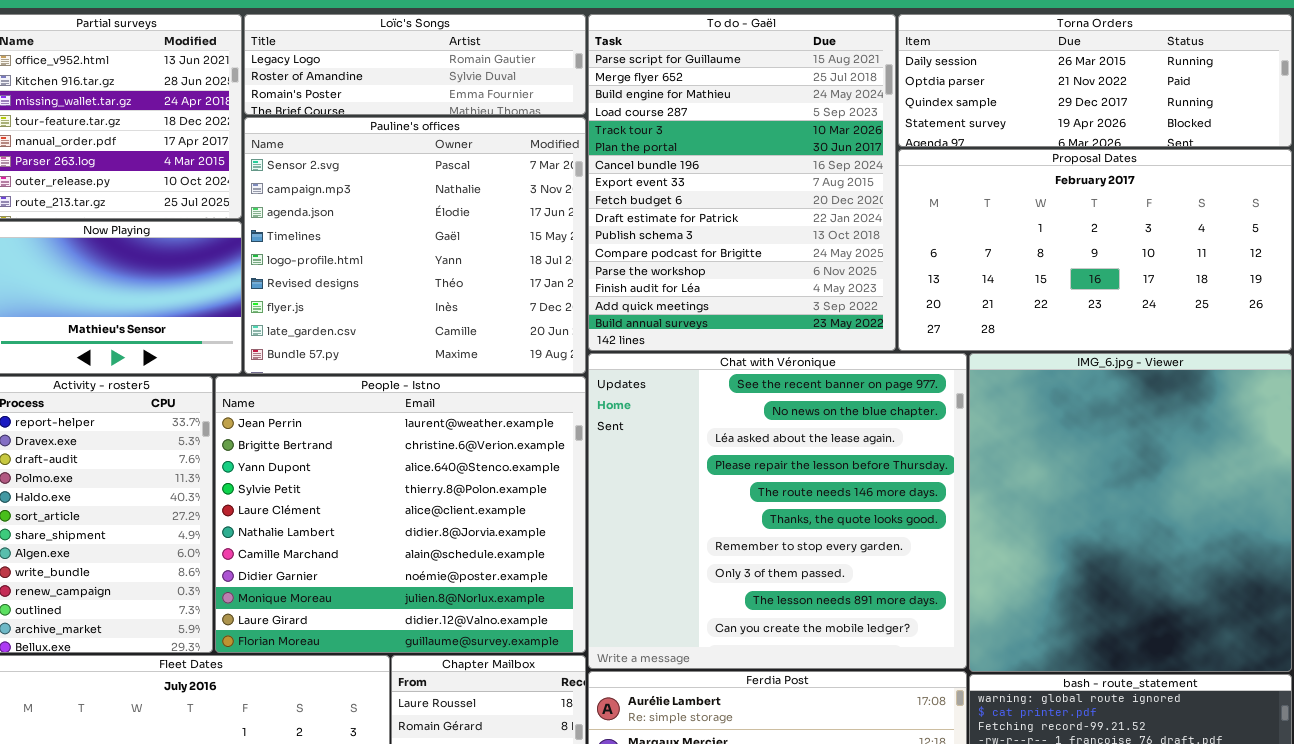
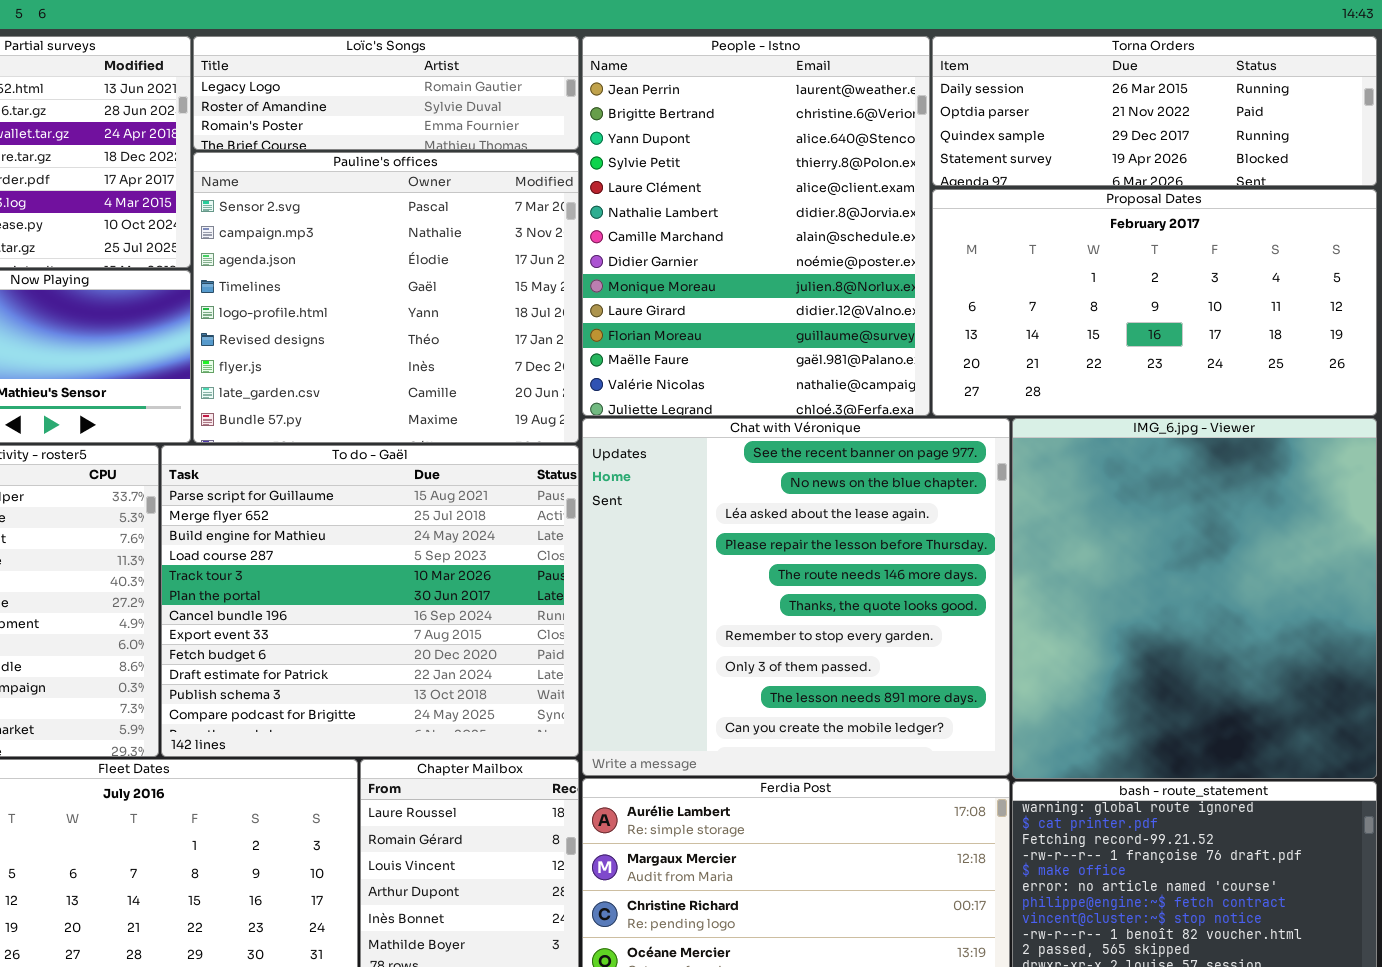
To do - Gaël: [588,14,896,351] -> [161,445,579,757], moved, resized
People - Istno: [215,376,586,653] -> [582,36,930,416], moved, resized

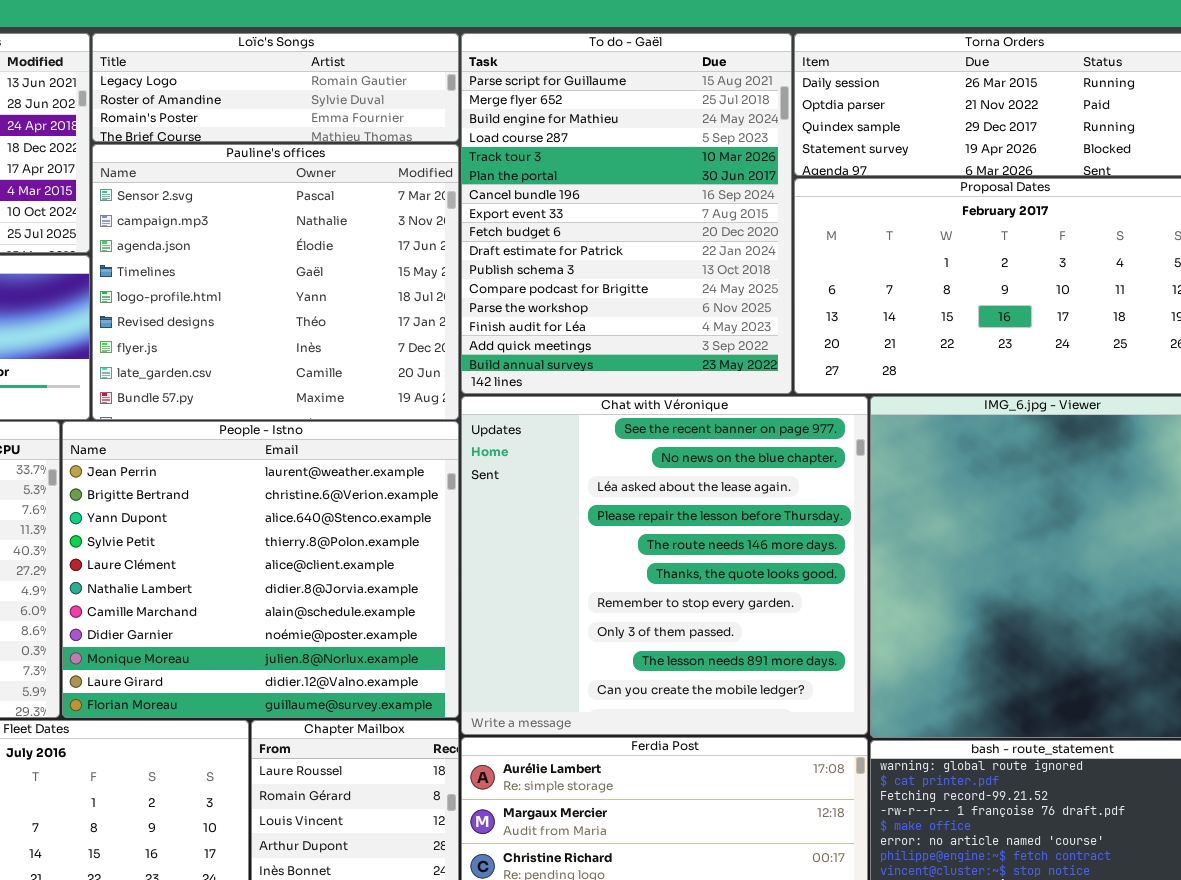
People - Istno: [582,36,930,416] -> [62,421,459,718], moved, resized
To do - Gaël: [161,445,579,757] -> [461,33,792,394], moved, resized

